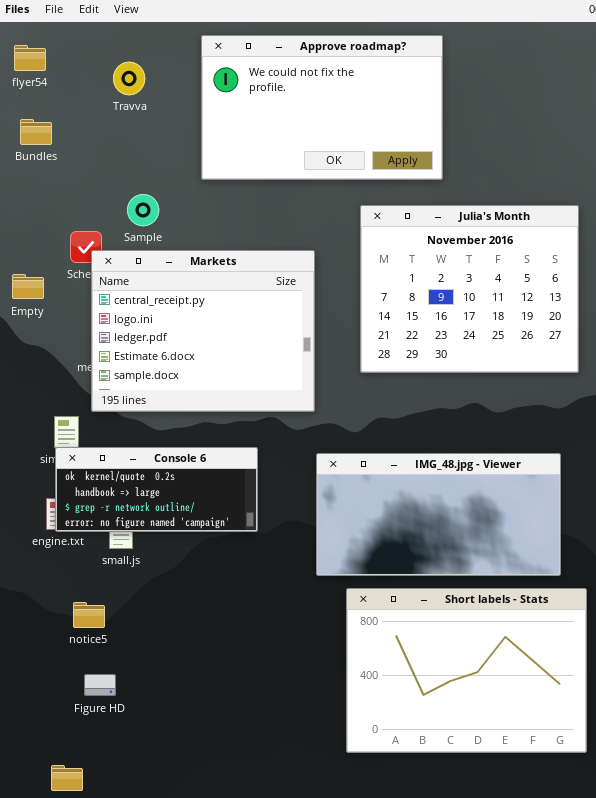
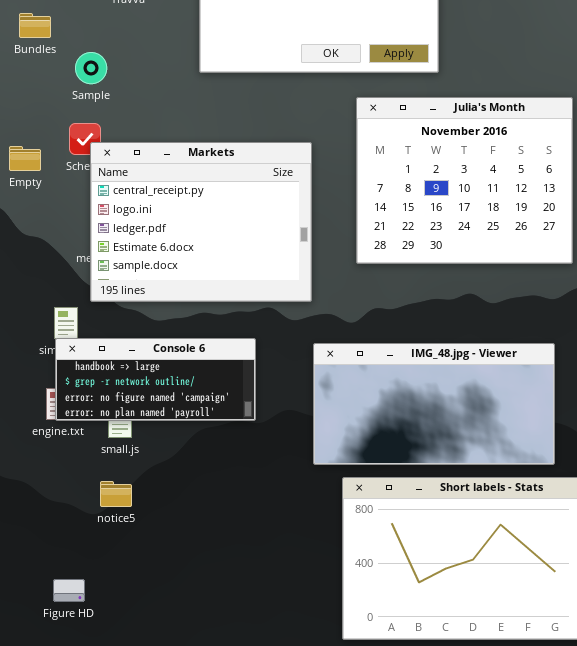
Sample: [127,194,159,226] -> [75,52,107,84], moved
Empty: [12,274,44,299] -> [9,146,41,171], moved
Console 6: [55,447,258,532] -> [55,338,256,421], scrolled down 1 row
notice5: [73,602,105,628] -> [100,481,132,507], moved
Figure HD: [84,674,116,696] -> [53,579,85,602], moved

